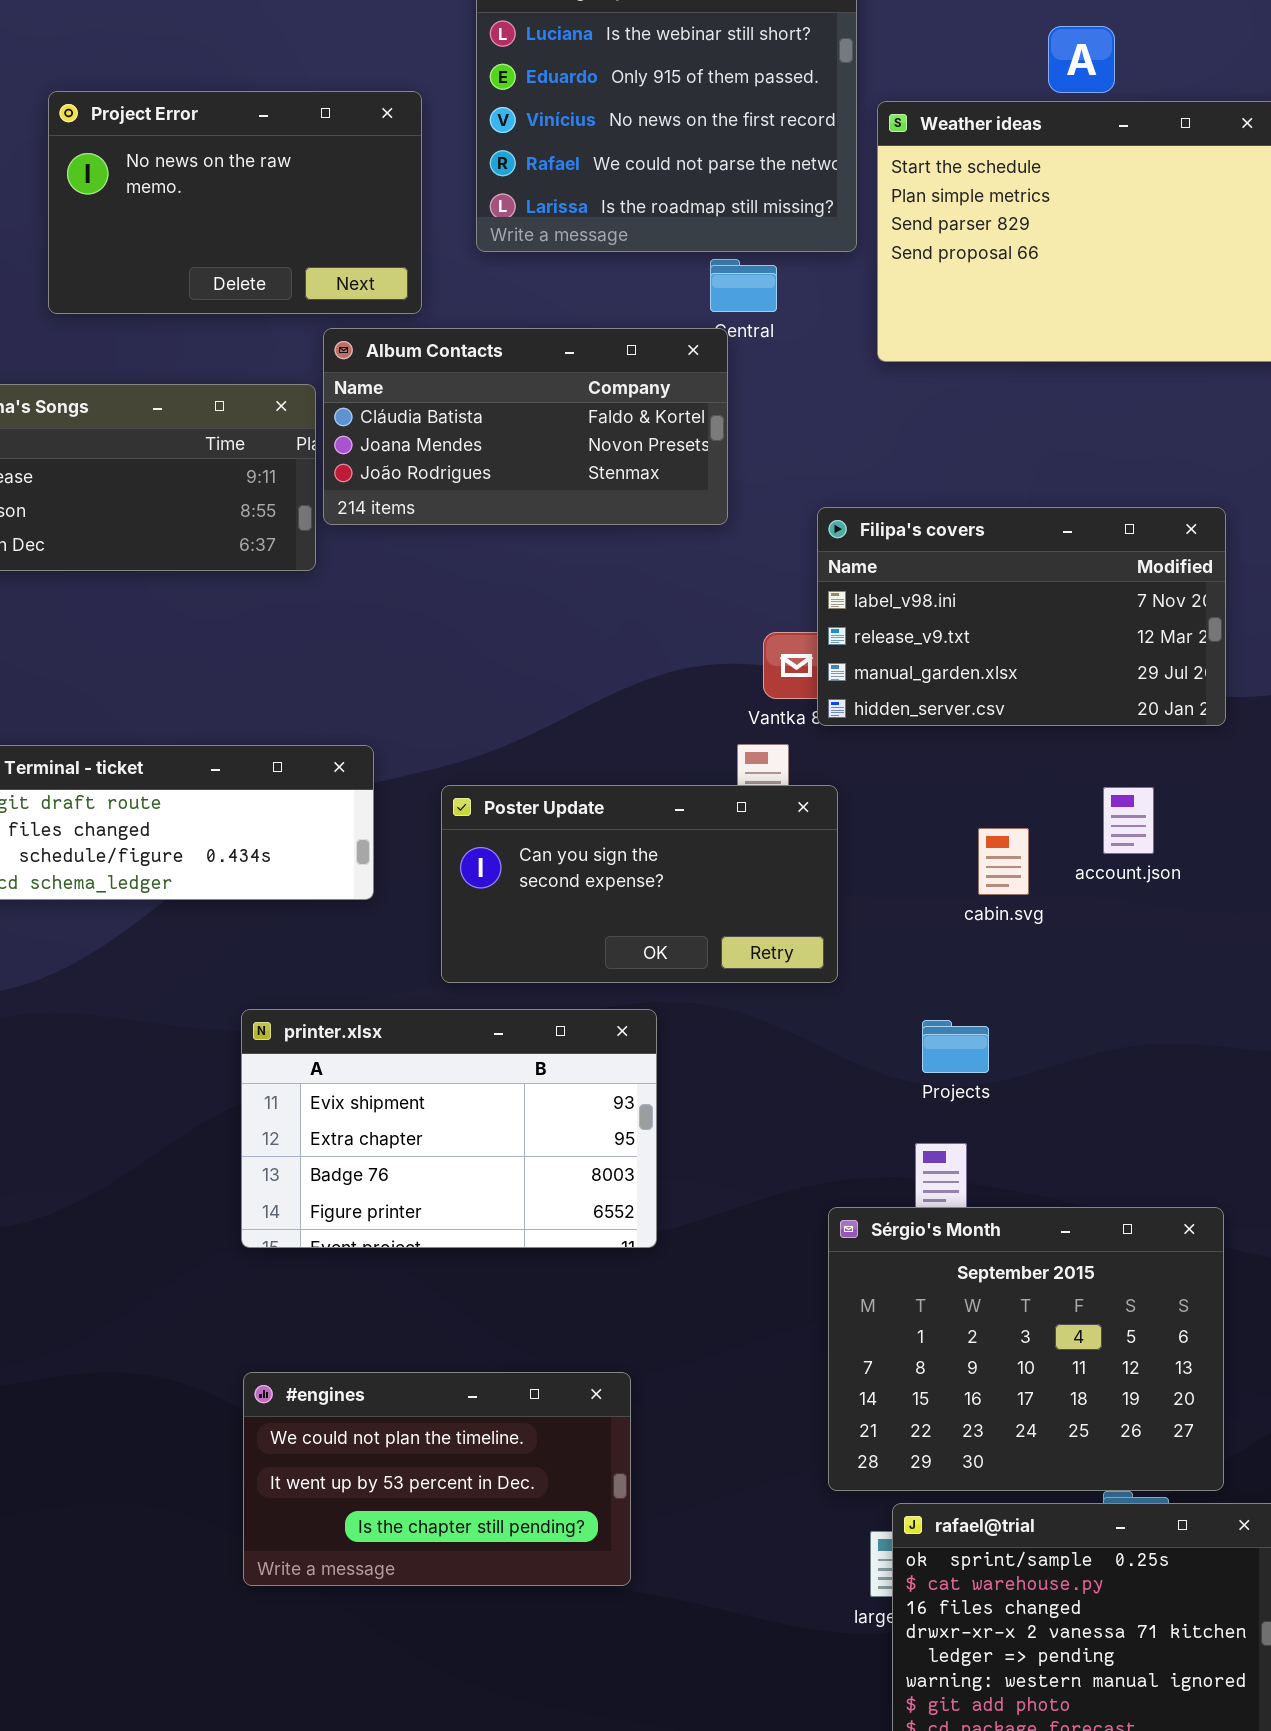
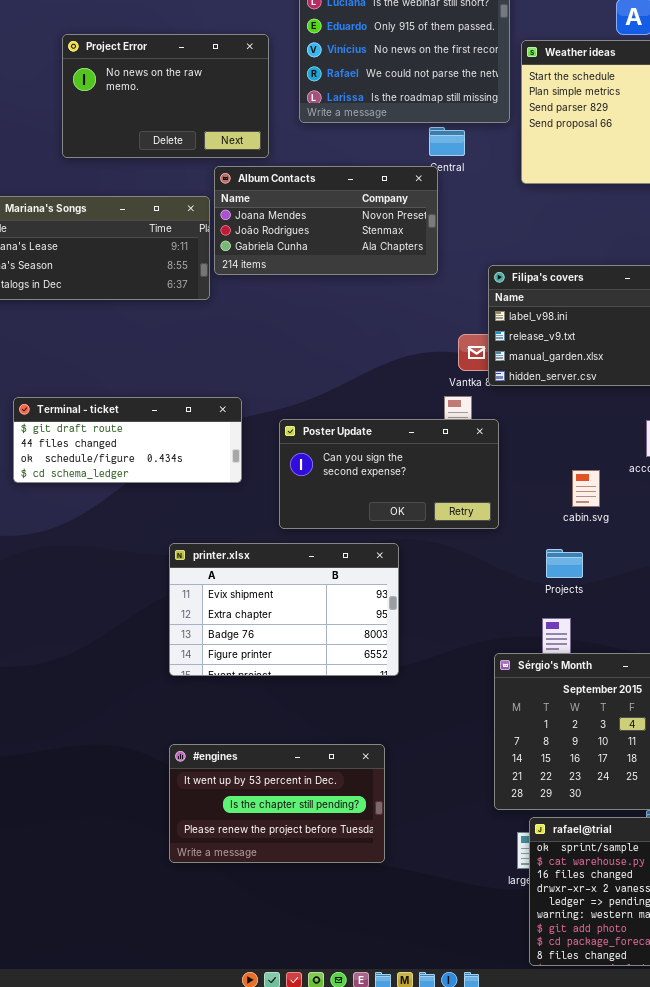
Album Contacts: [323,328,728,525] -> [214,166,438,275], scrolled down 1 row
cabin.svg: [978,828,1029,895] -> [572,470,600,507], moved
#engines: [243,1372,631,1586] -> [169,744,385,863], scrolled down 1 row

